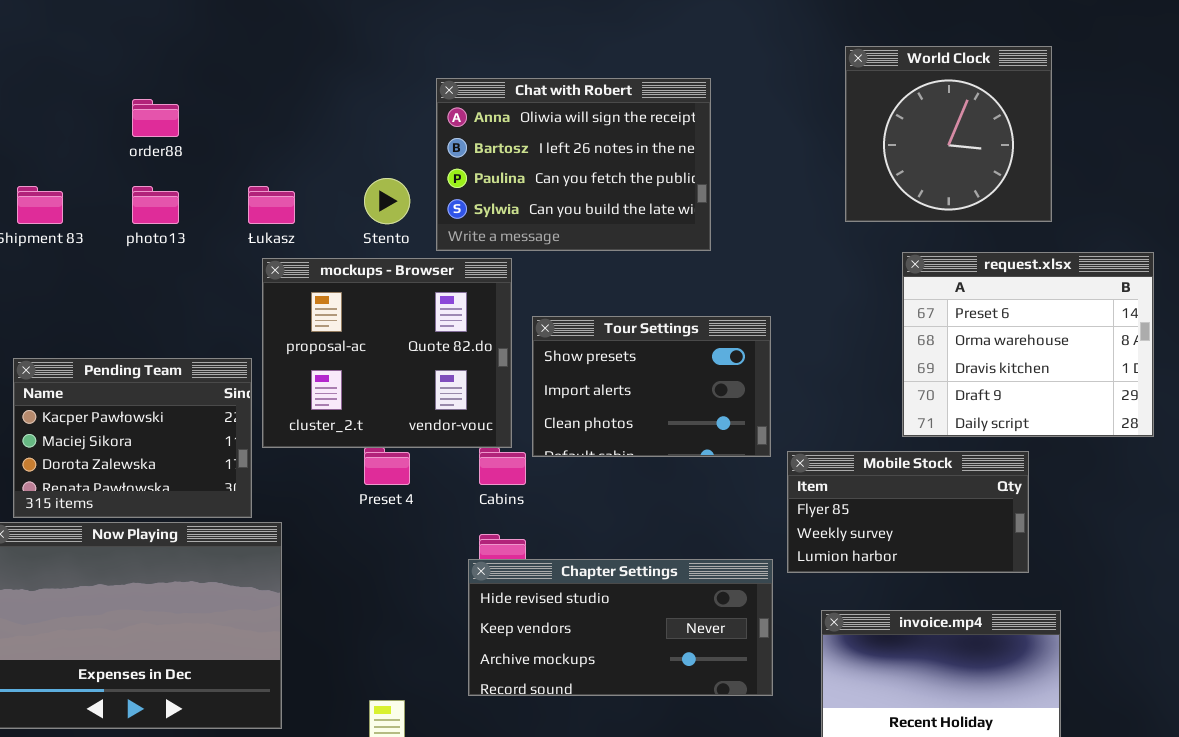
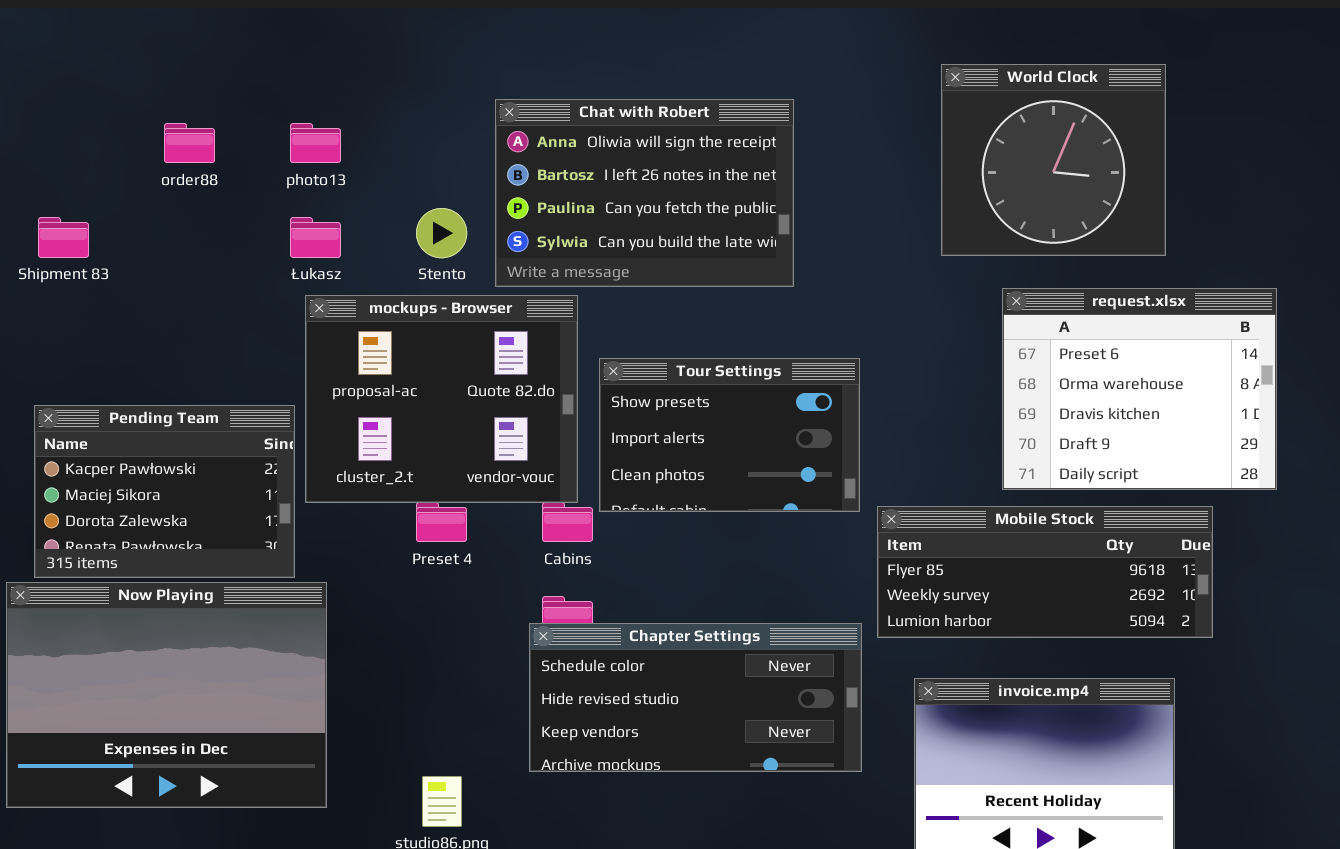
photo13: [132,186,179,224] -> [290,123,341,163], moved
Mobile Stock: [787,451,1029,573] -> [877,506,1213,638], resized
Chapter Settings: [468,559,773,696] -> [529,623,862,772], scrolled up 1 row

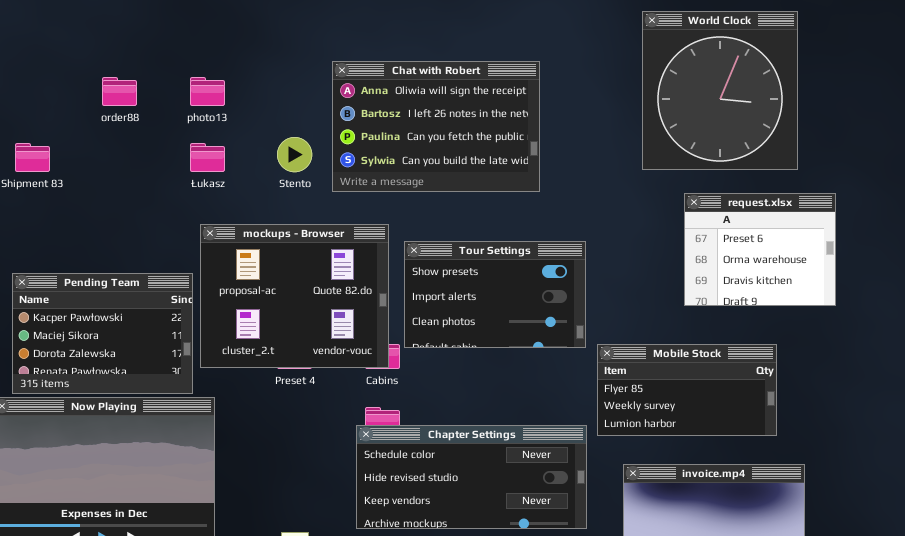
World Clock: [941,64,1166,256] -> [642,11,798,170], resized
request.xlsx: [1002,288,1277,490] -> [684,193,836,306], resized
mockups - Browser: [305,295,578,503] -> [200,224,389,368], moved
Mobile Stock: [877,506,1213,638] -> [597,344,777,436], resized

